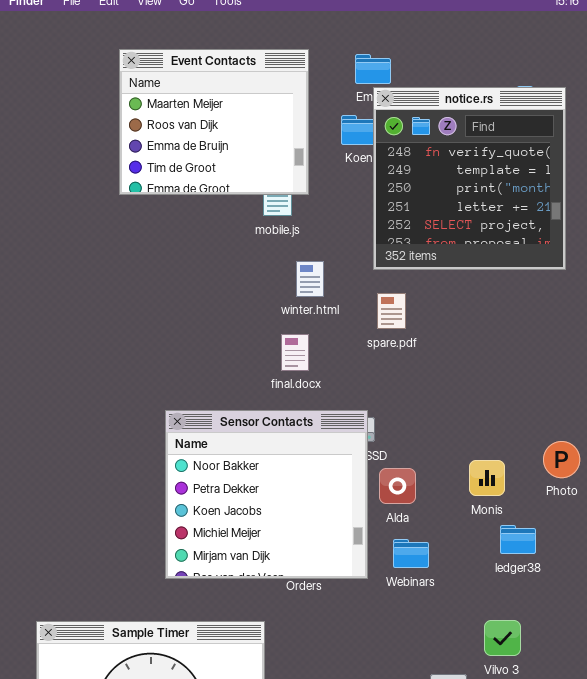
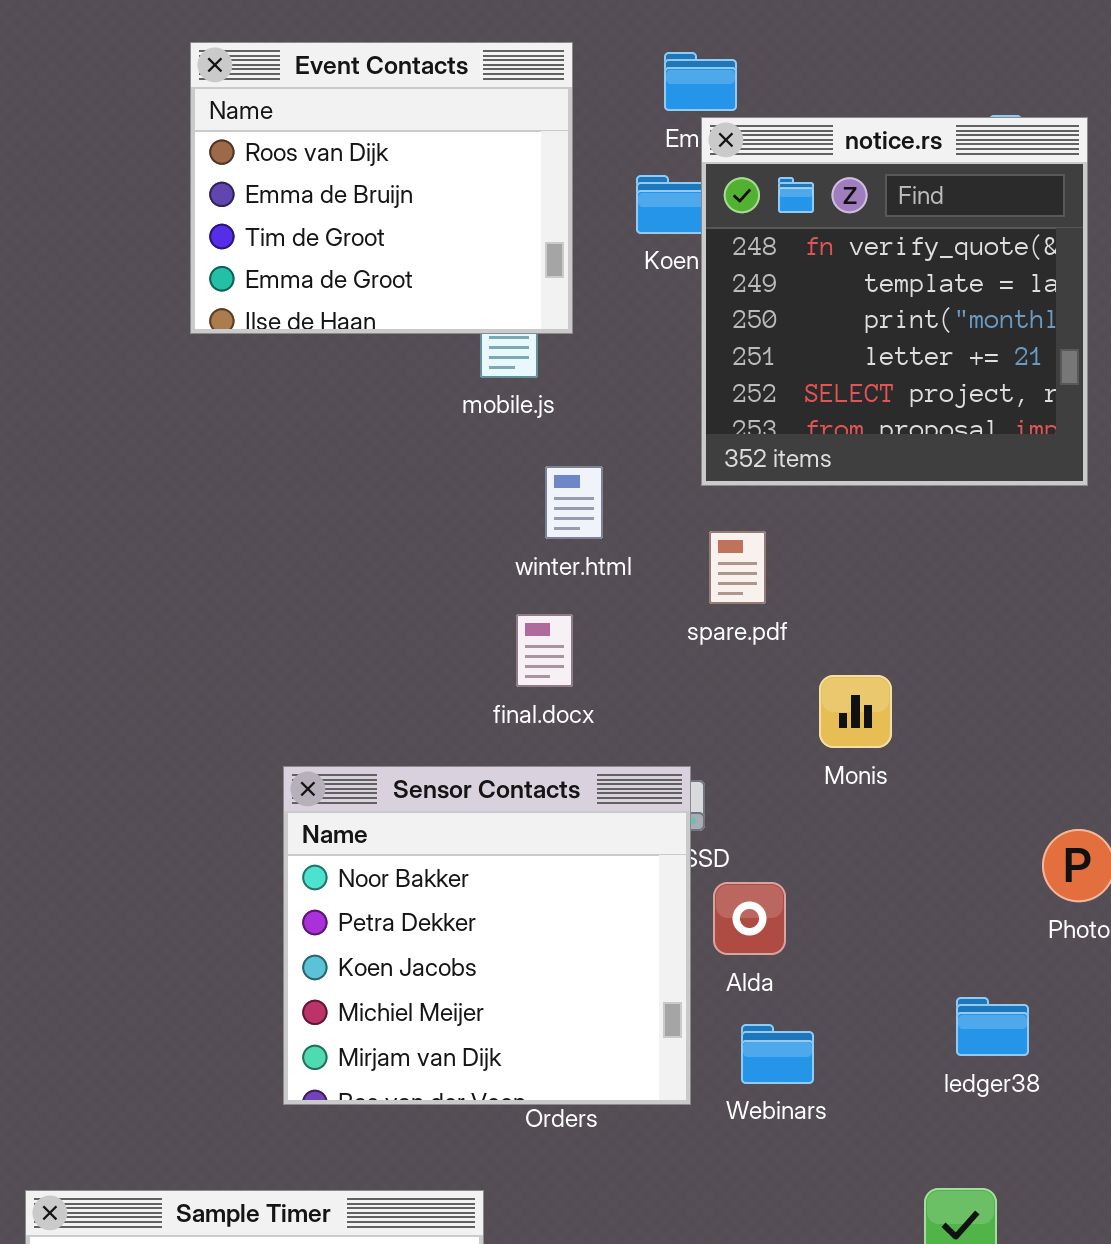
Event Contacts: [119,49,309,195] -> [190,42,573,334], scrolled down 1 row
Monis: [469,460,505,496] -> [819,675,892,748], moved

